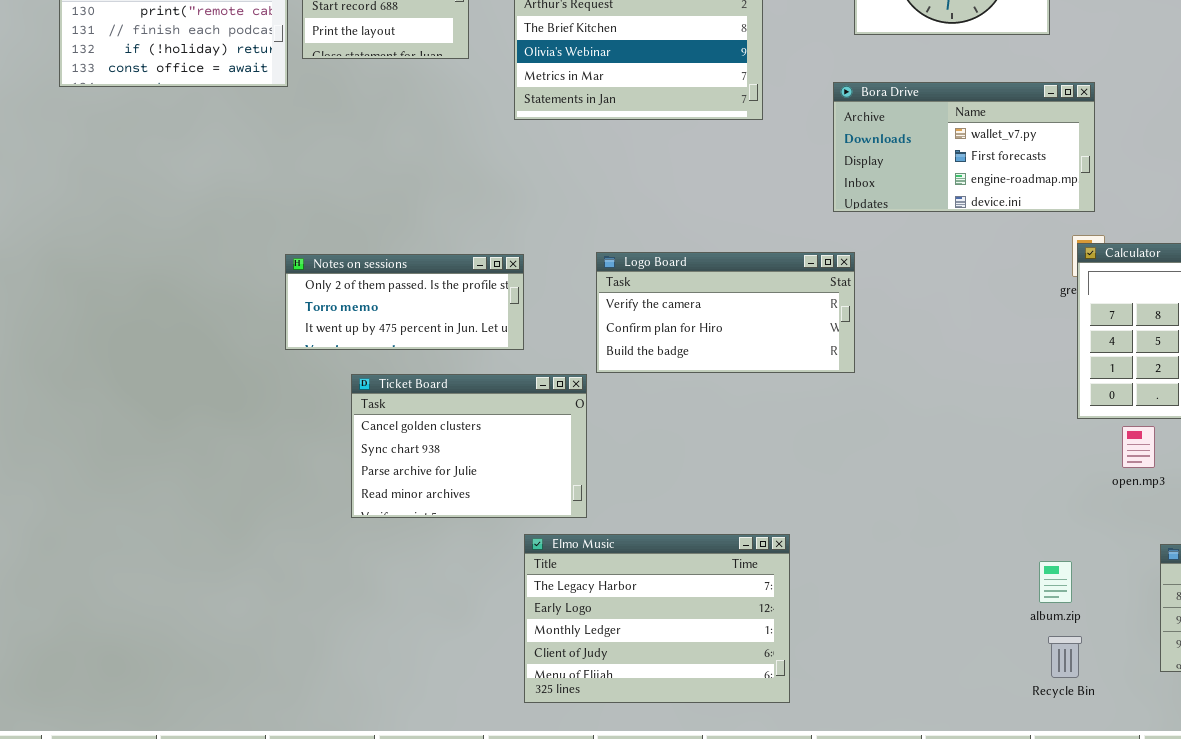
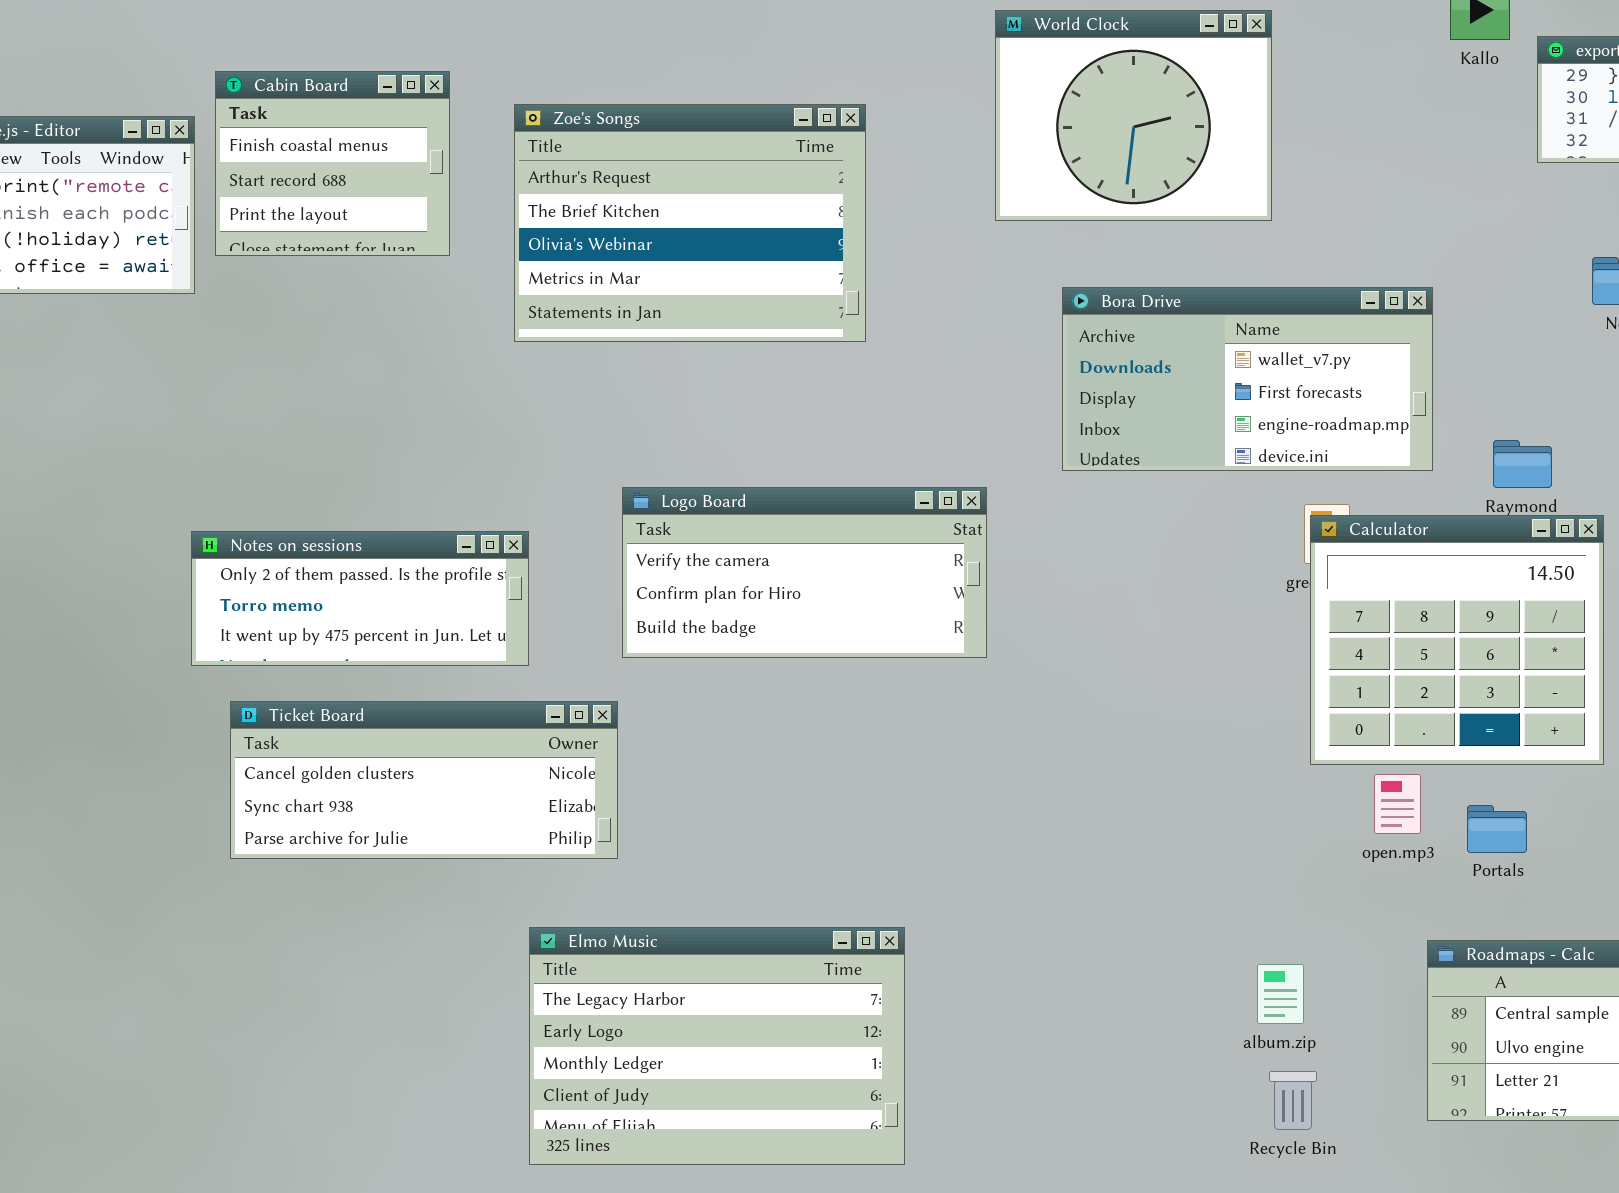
Bora Drive: [833,82,1095,212] -> [1062,287,1433,471], moved
Logo Board: [596,252,855,373] -> [622,487,987,658], moved
Ticket Board: [351,374,587,518] -> [230,701,618,859], resized

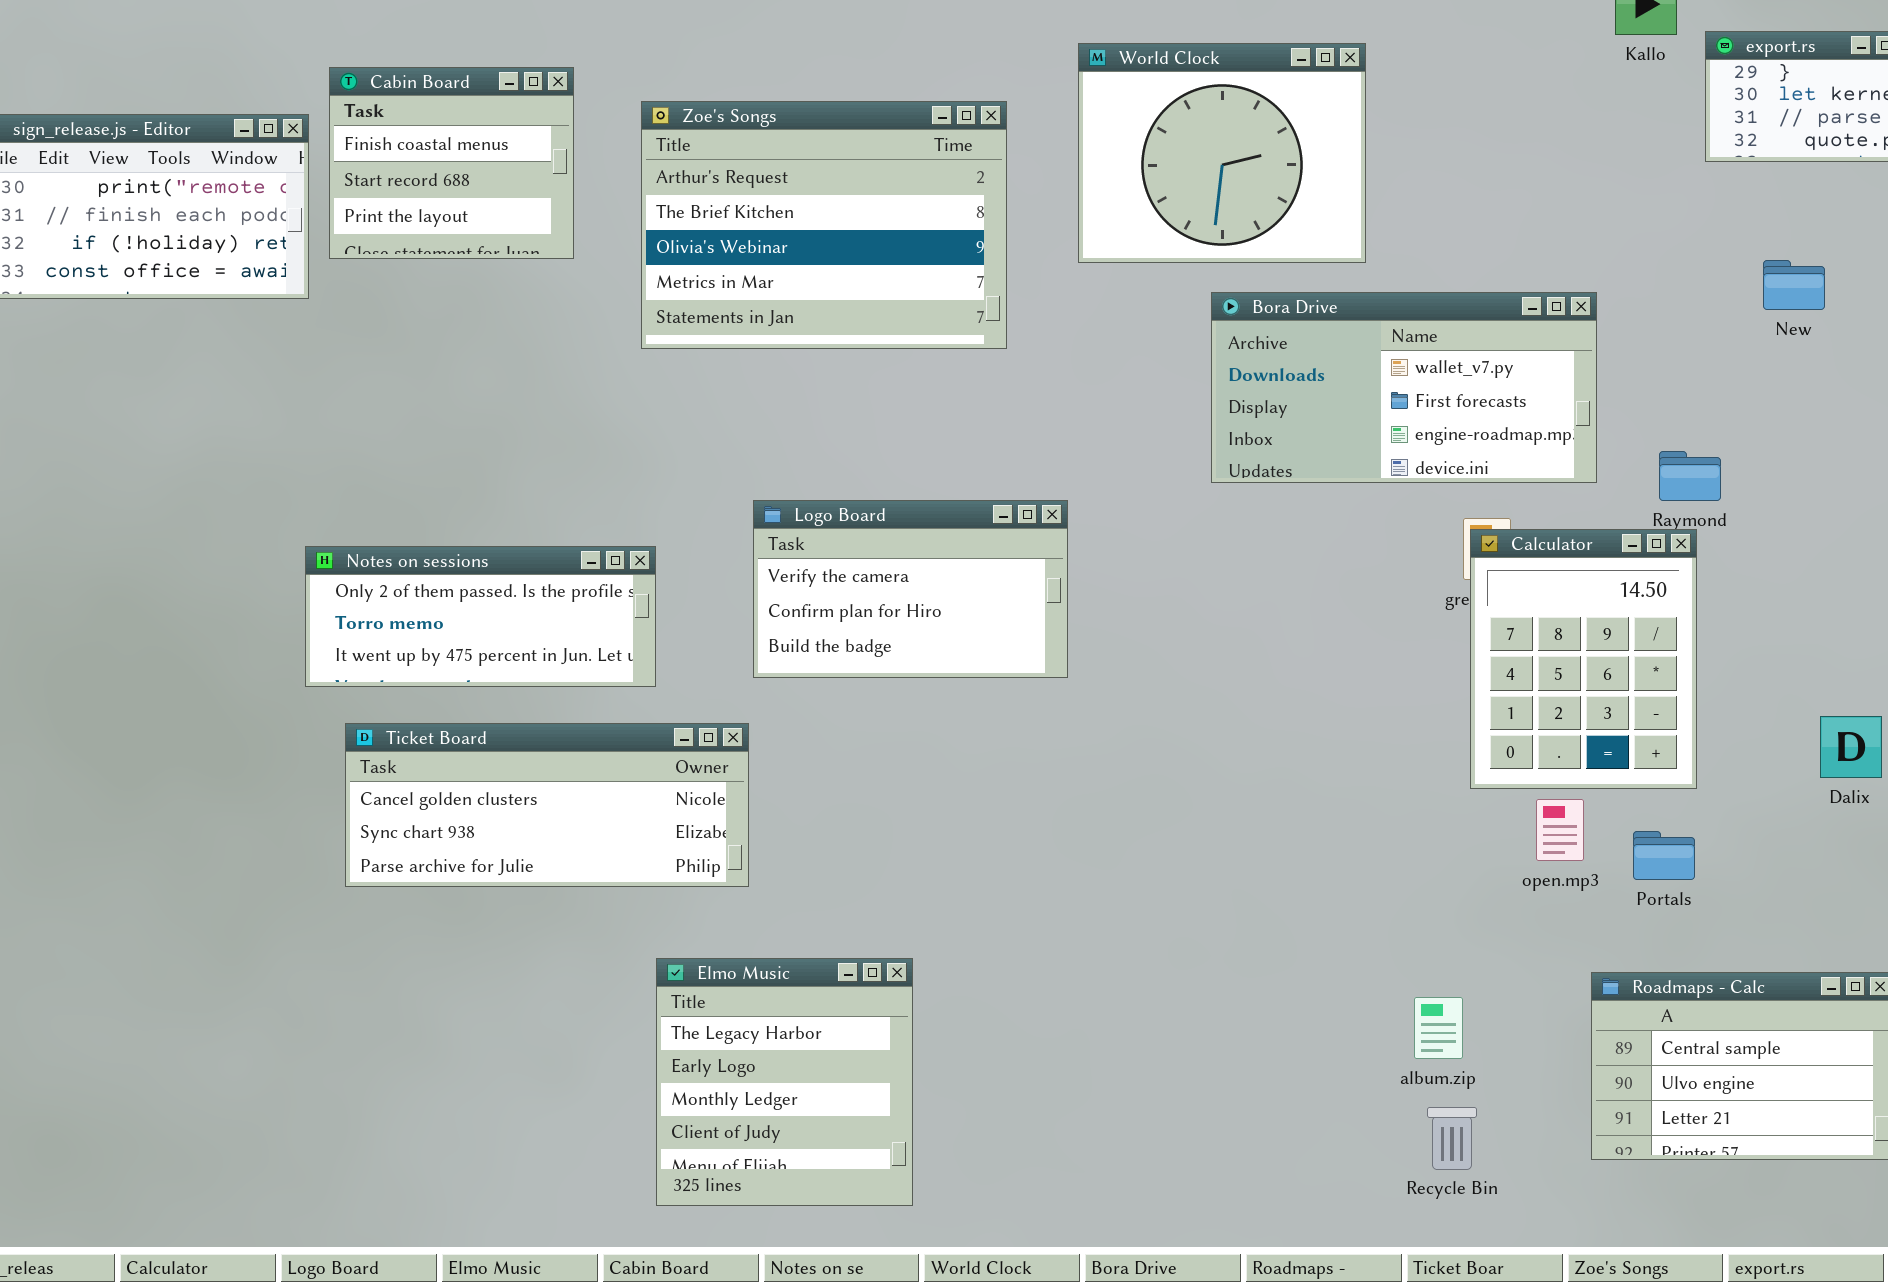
World Clock: [995,10,1272,221] -> [1078,43,1366,263], moved
Logo Board: [622,487,987,658] -> [753,500,1068,678], resized
Calculator: [1310,515,1604,765] -> [1470,529,1697,789], resized
Elmo Music: [529,927,905,1165] -> [656,958,913,1206], resized

